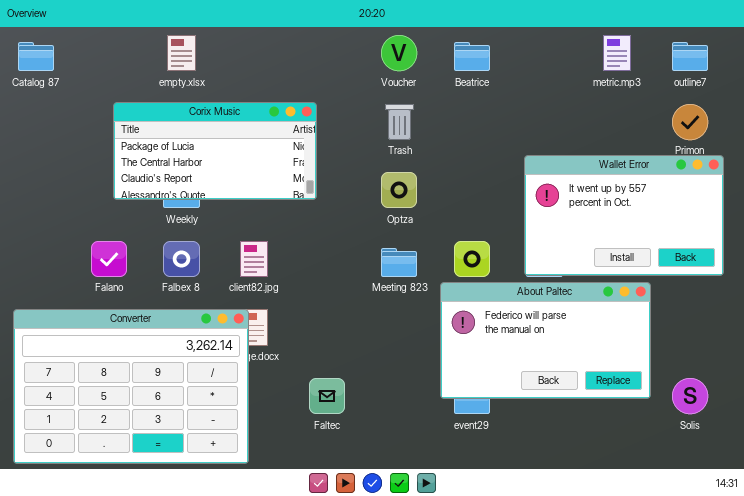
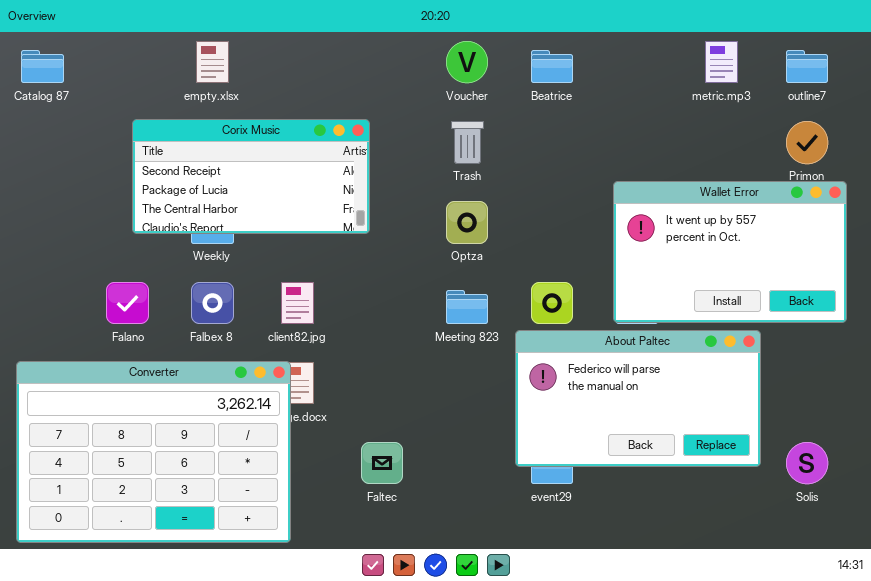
Corix Music: [113,102,317,200] -> [132,119,370,234], scrolled up 1 row

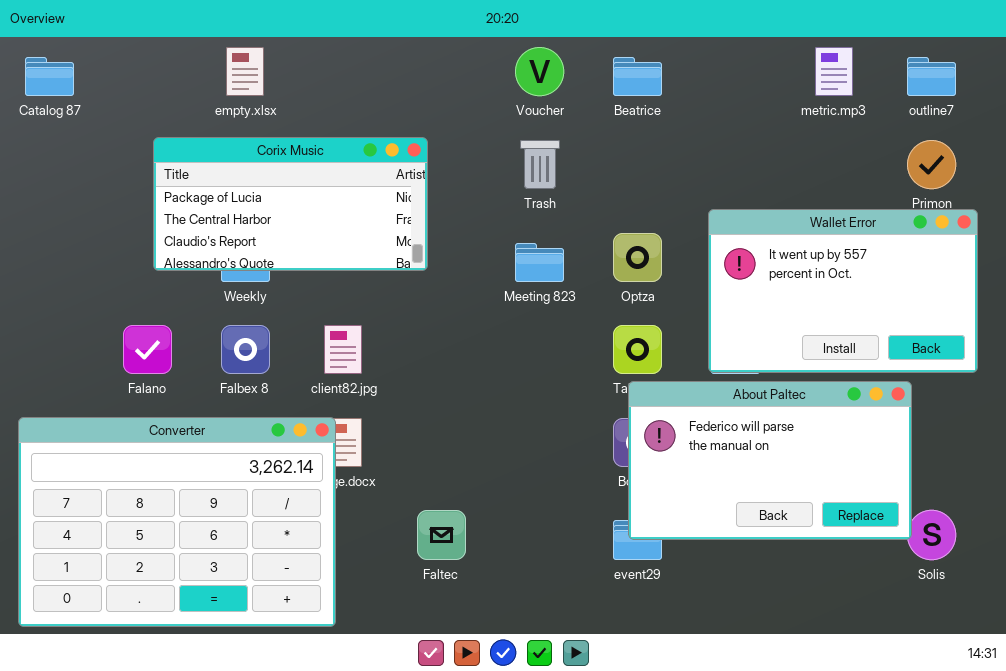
Corix Music: [132,119,370,234] -> [153,137,428,271], scrolled down 1 row
Optza: [446,201,488,244] -> [613,233,662,282], moved
Meeting 823: [446,290,488,324] -> [515,243,564,282], moved
About Paltec: [515,330,761,467] -> [628,381,912,540], moved

